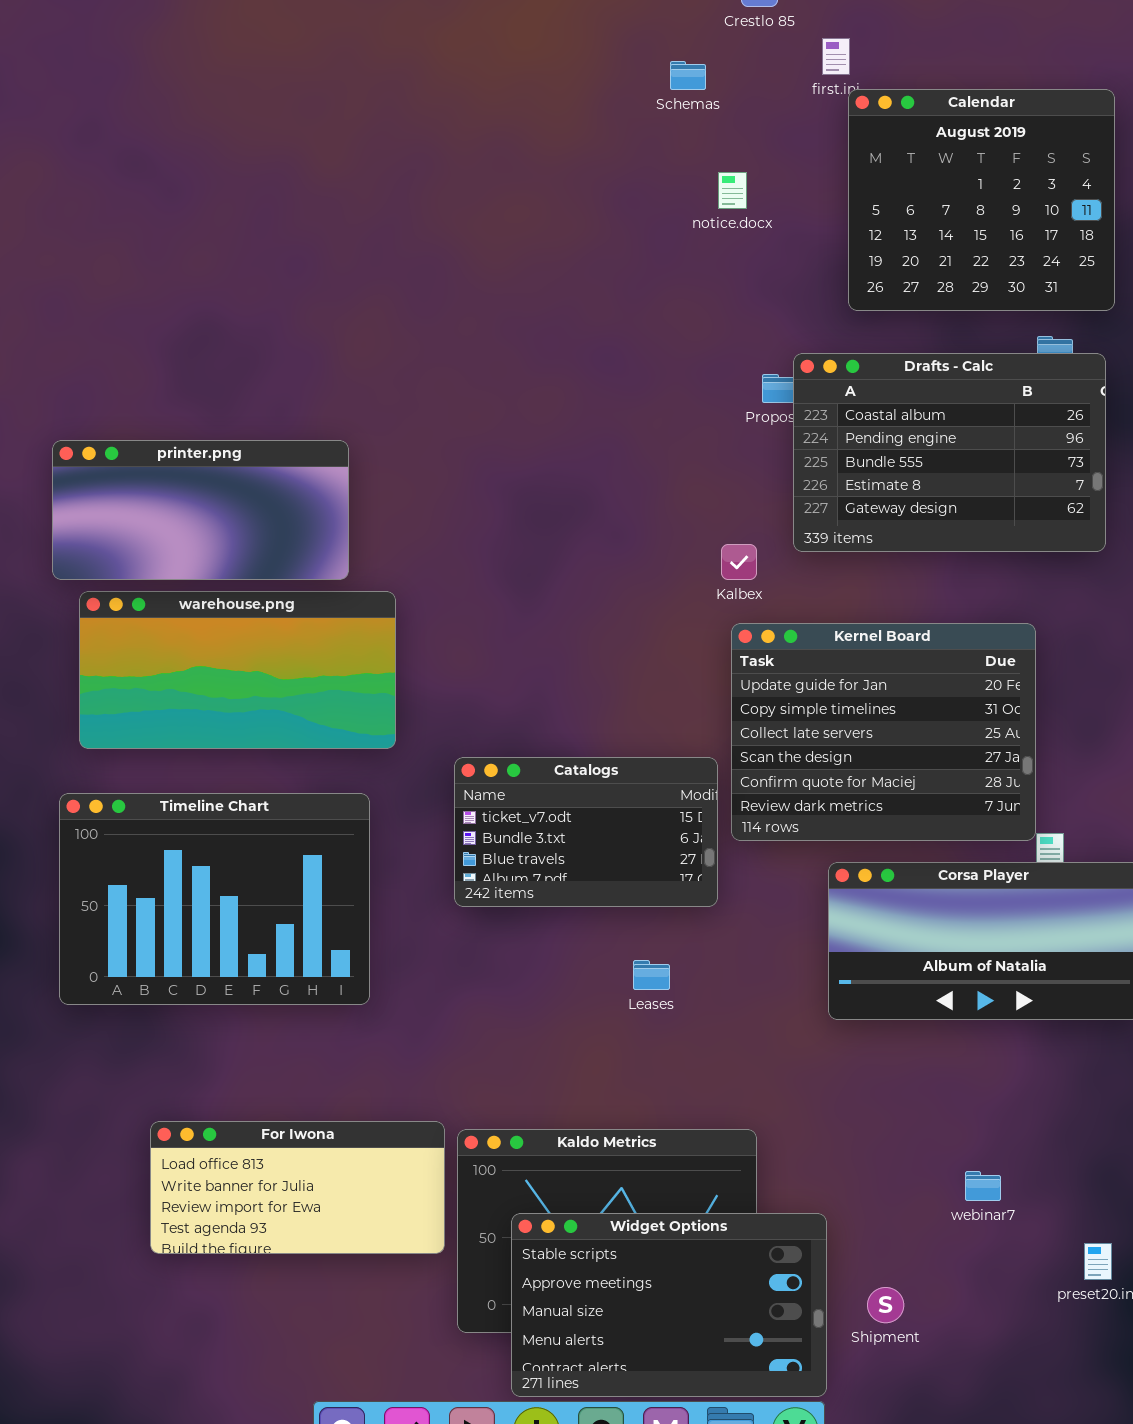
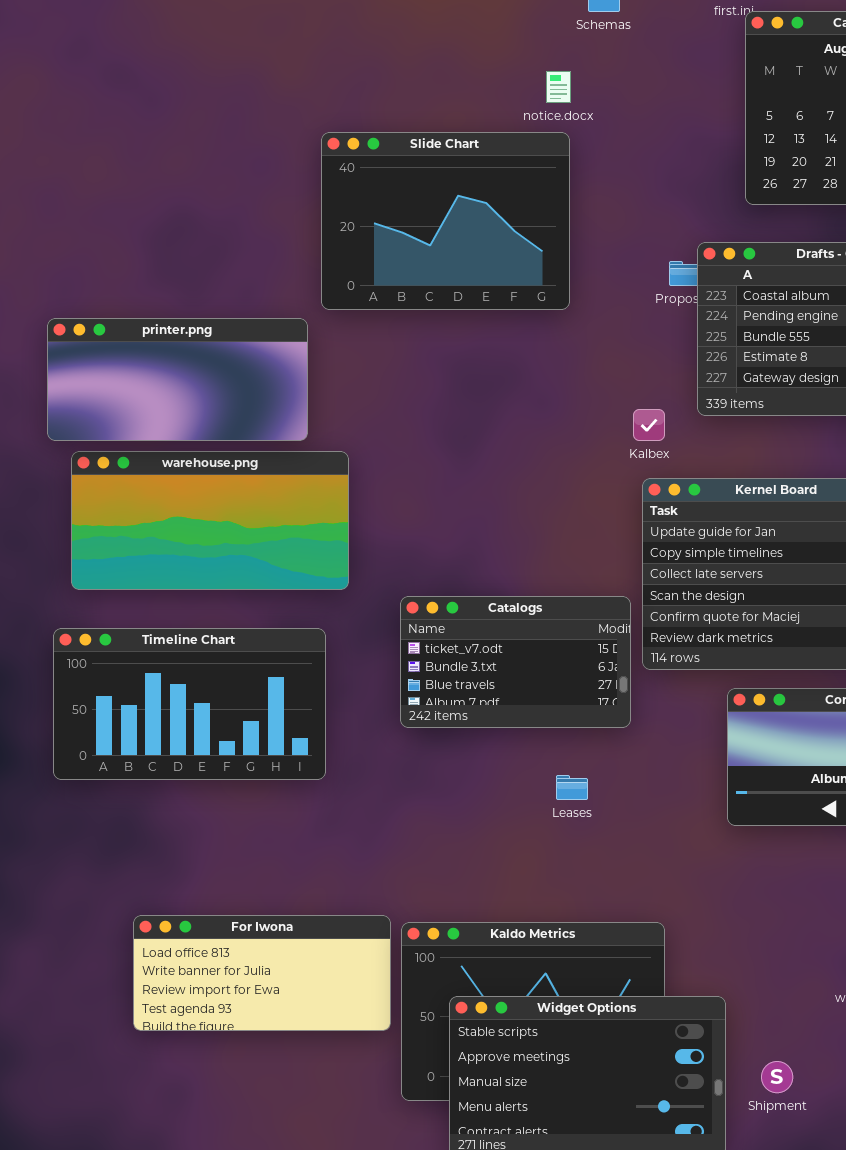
notice.docx: [718,172,747,209] -> [546,71,571,103], moved
Slide Chart: none -> [321,132,570,310], opened
Timeline Chart: [59,793,370,1005] -> [53,628,326,780], resized

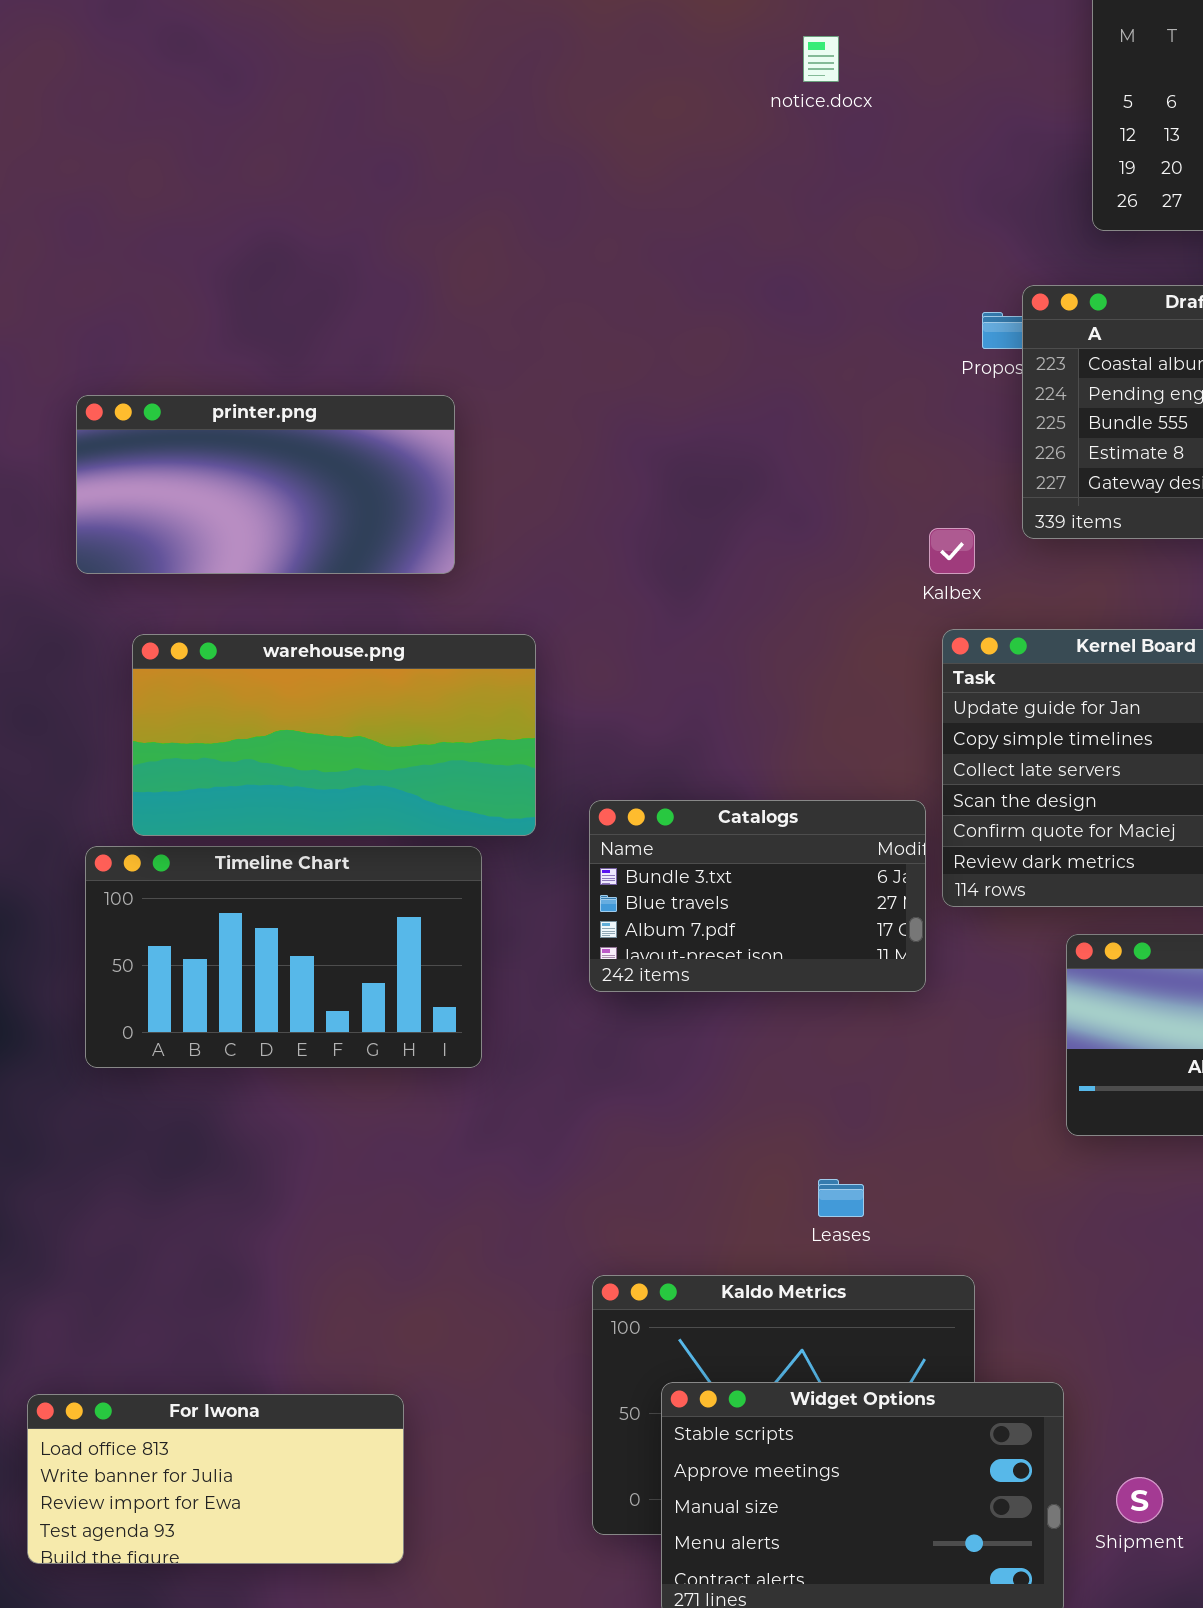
Slide Chart: [321,132,570,310] -> none, closed
warehouse.png: [71,451,349,590] -> [132,634,536,836], moved
Catalogs: [400,596,631,728] -> [589,800,926,992], scrolled down 1 row
Leases: [556,775,588,800] -> [818,1179,864,1217], moved
For Iwona: [133,915,391,1031] -> [27,1394,404,1564], moved

